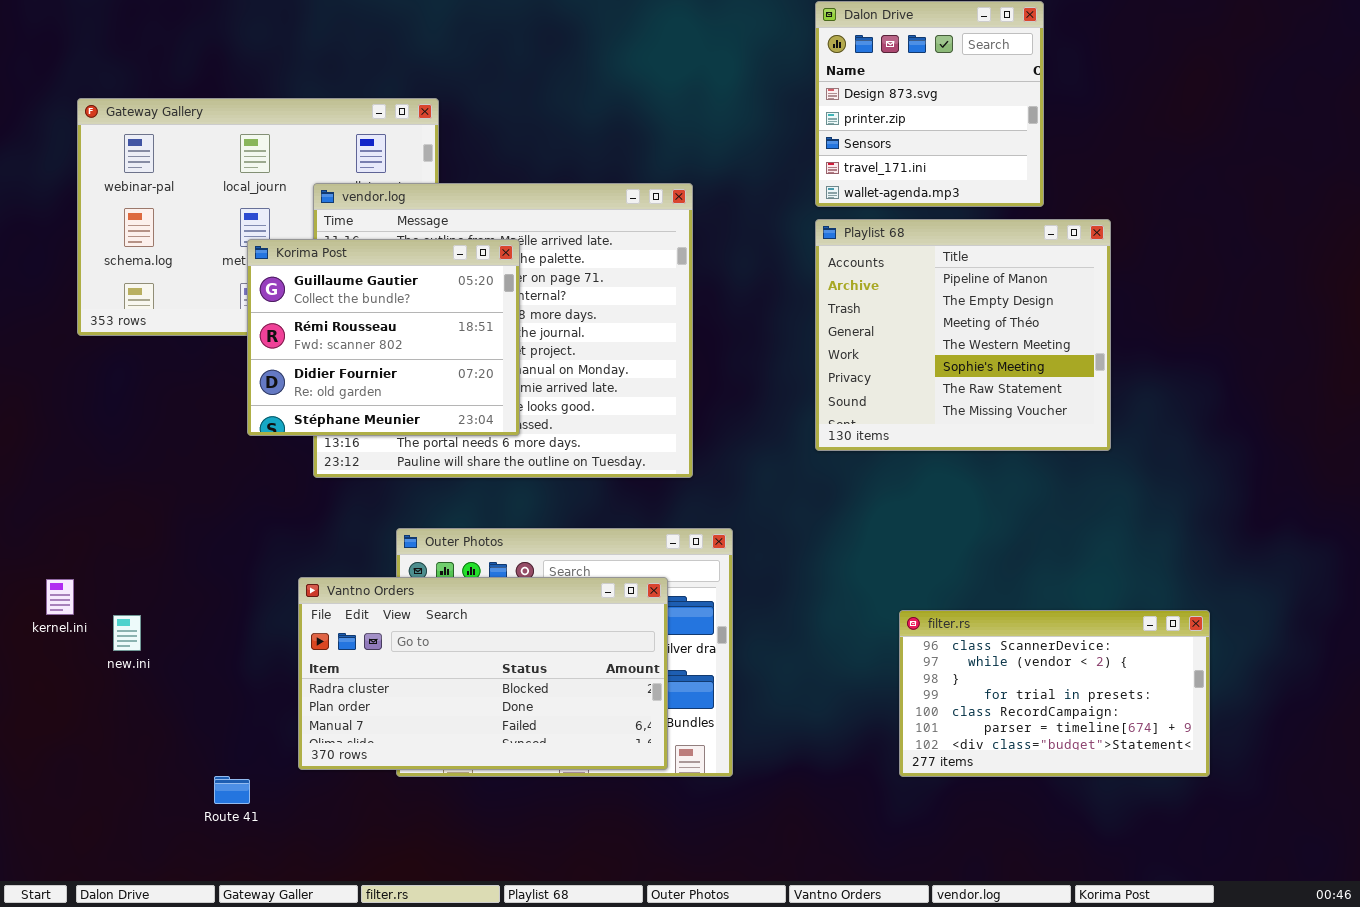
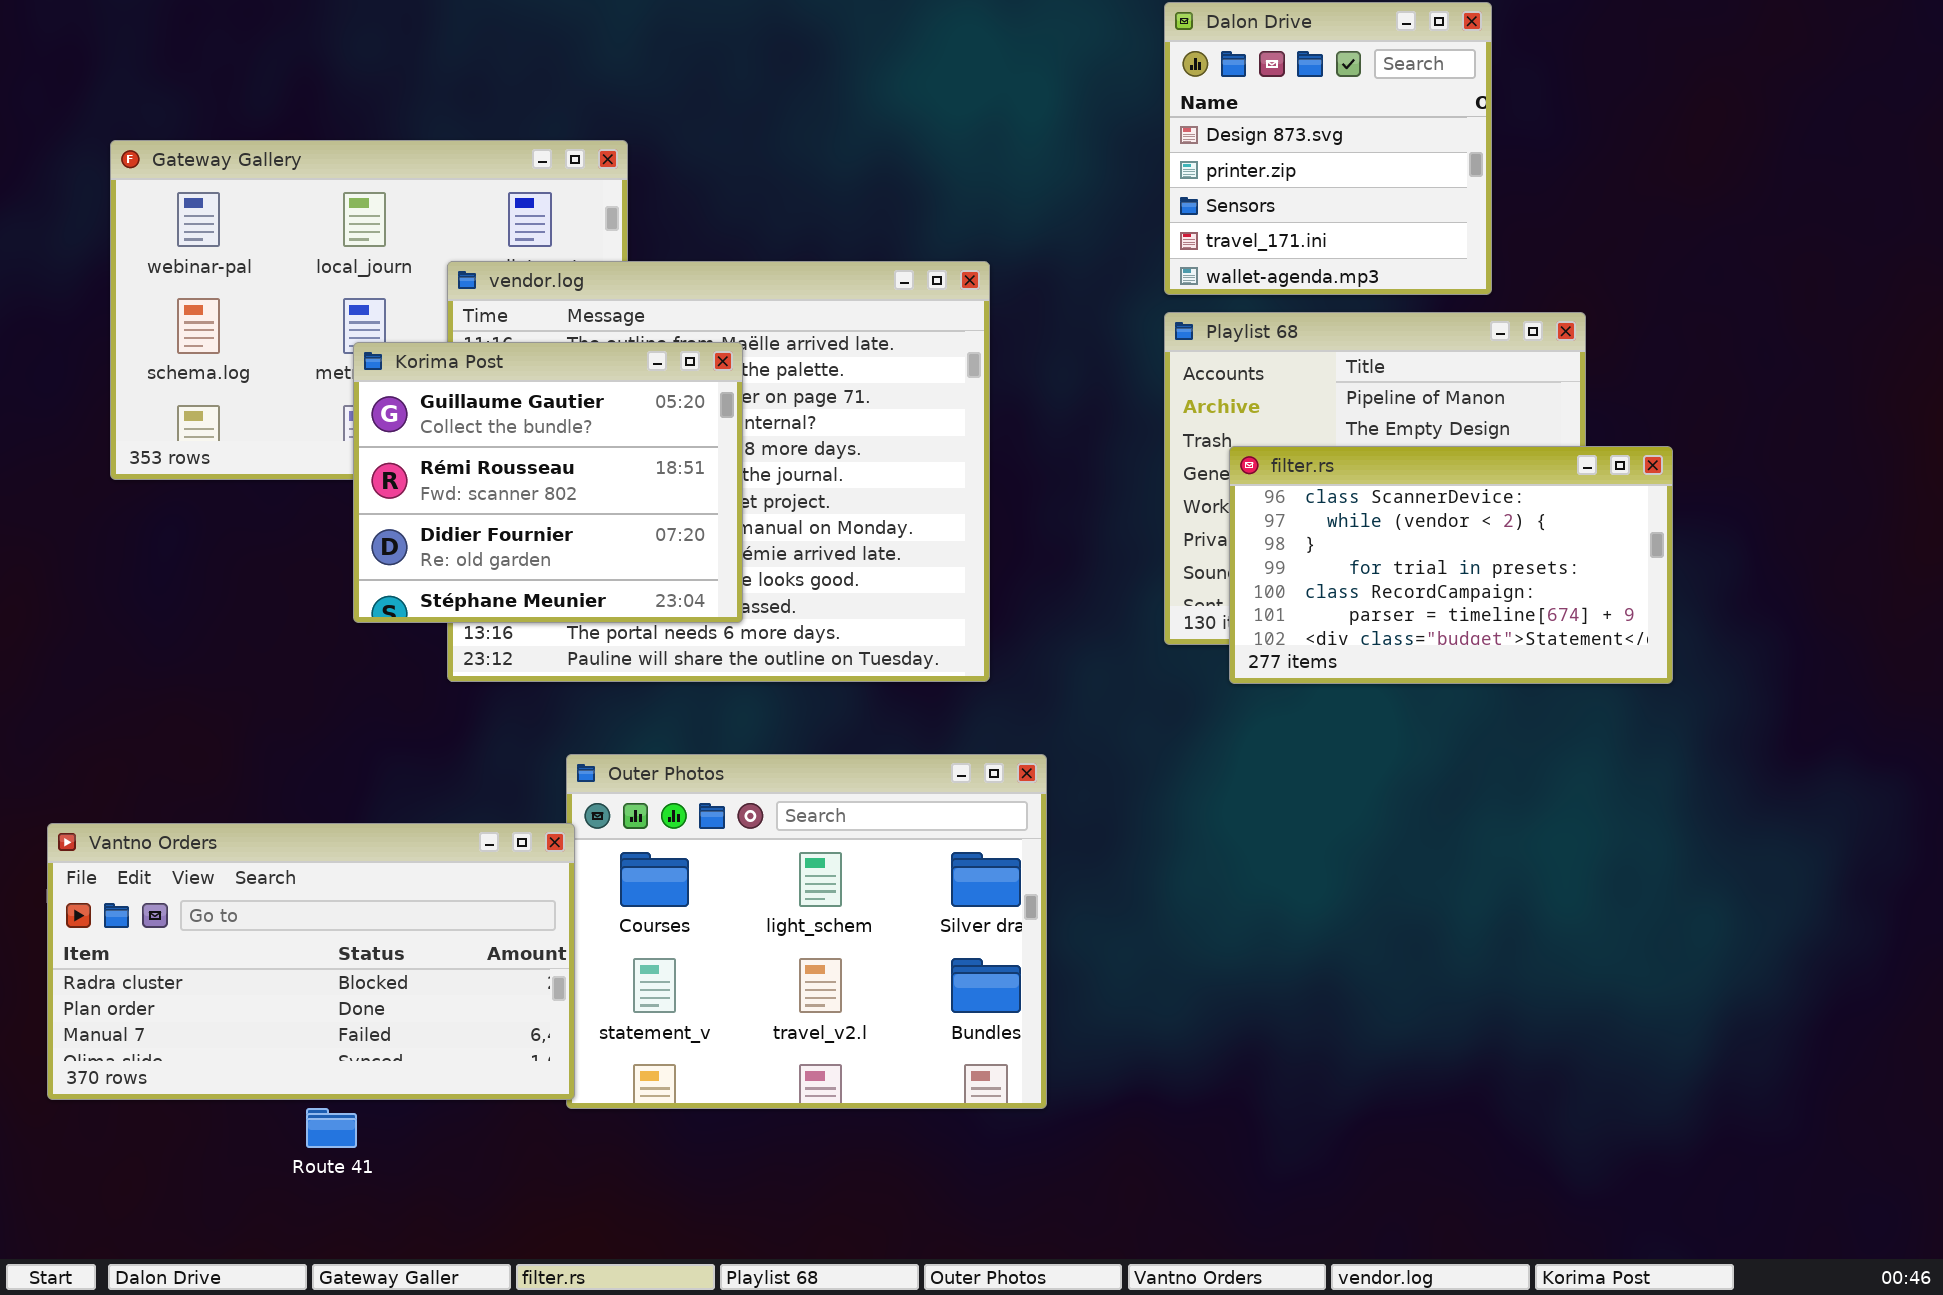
Vantno Orders: [298,577,668,770] -> [47,823,575,1100], moved
filter.rs: [899,610,1210,777] -> [1229,446,1673,684], moved

